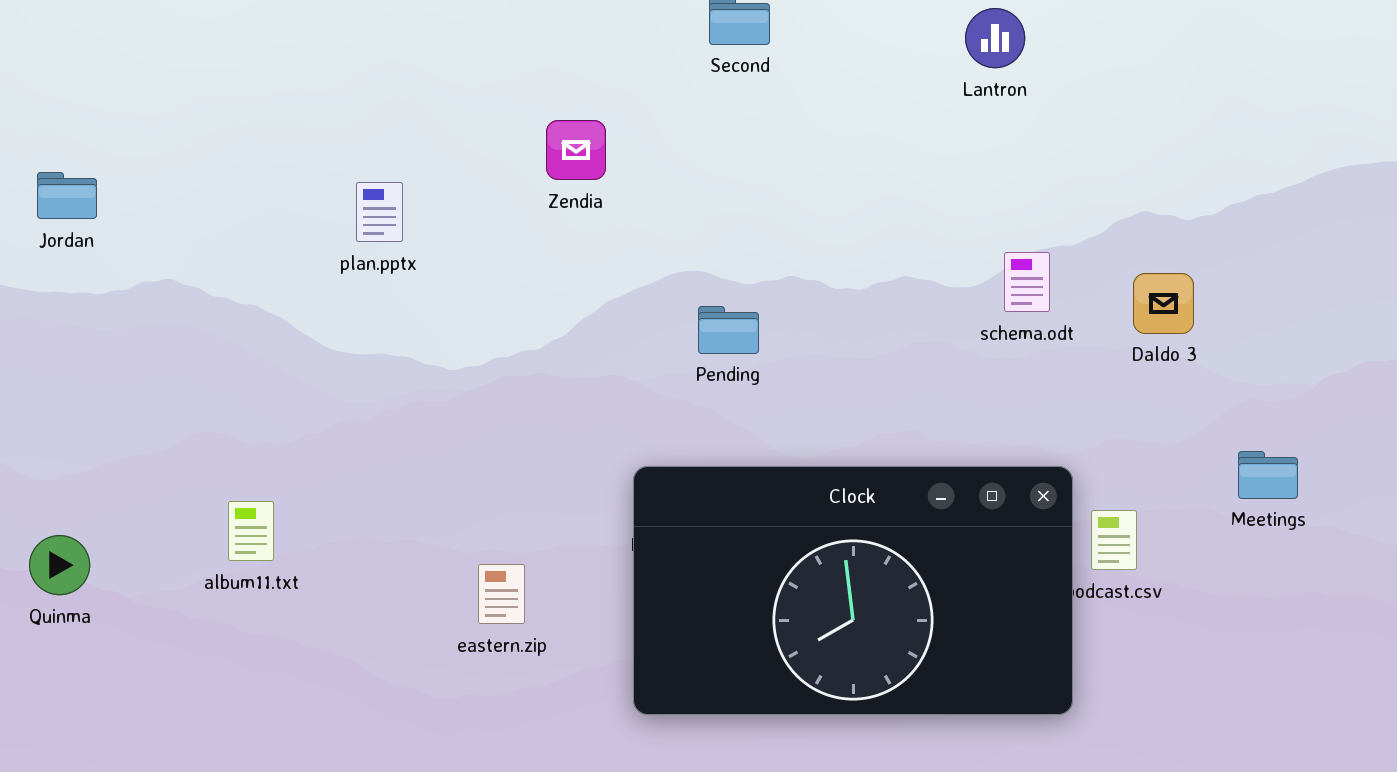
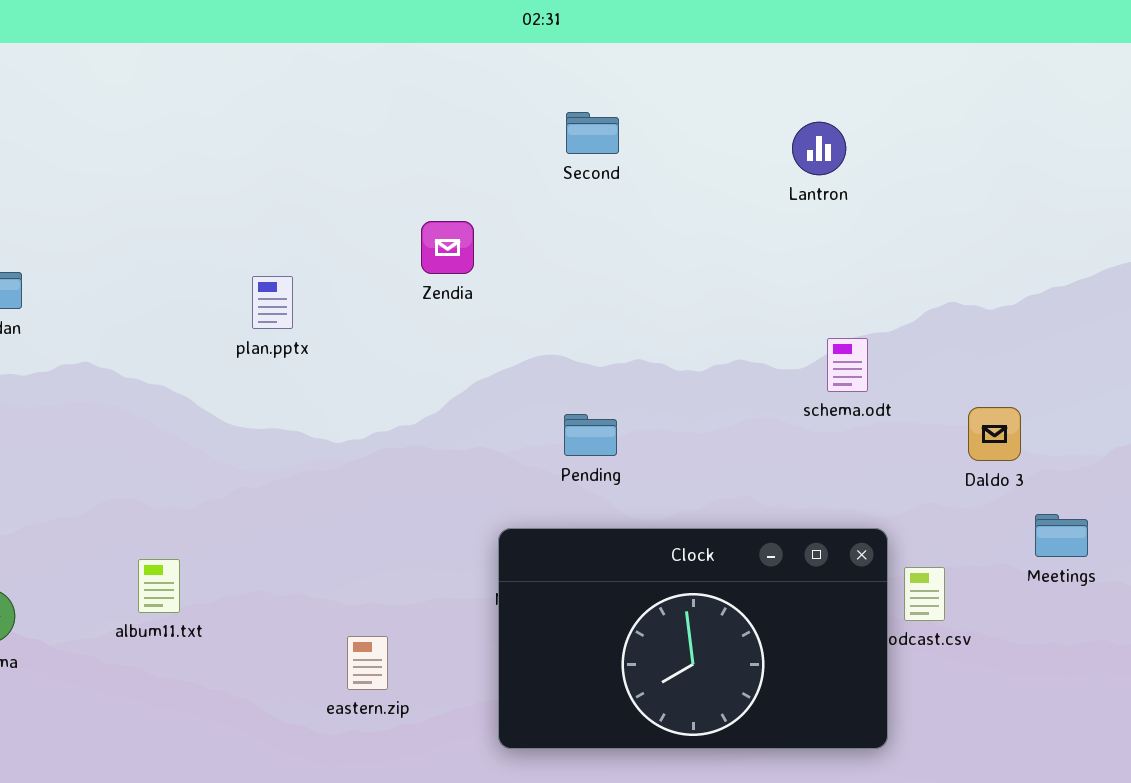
Daldo 3: [1133,273,1194,334] -> [968,407,1021,461], moved
Pending: [698,306,759,354] -> [564,414,617,456], moved
eastern.zip: [478,564,525,624] -> [347,636,388,690], moved

